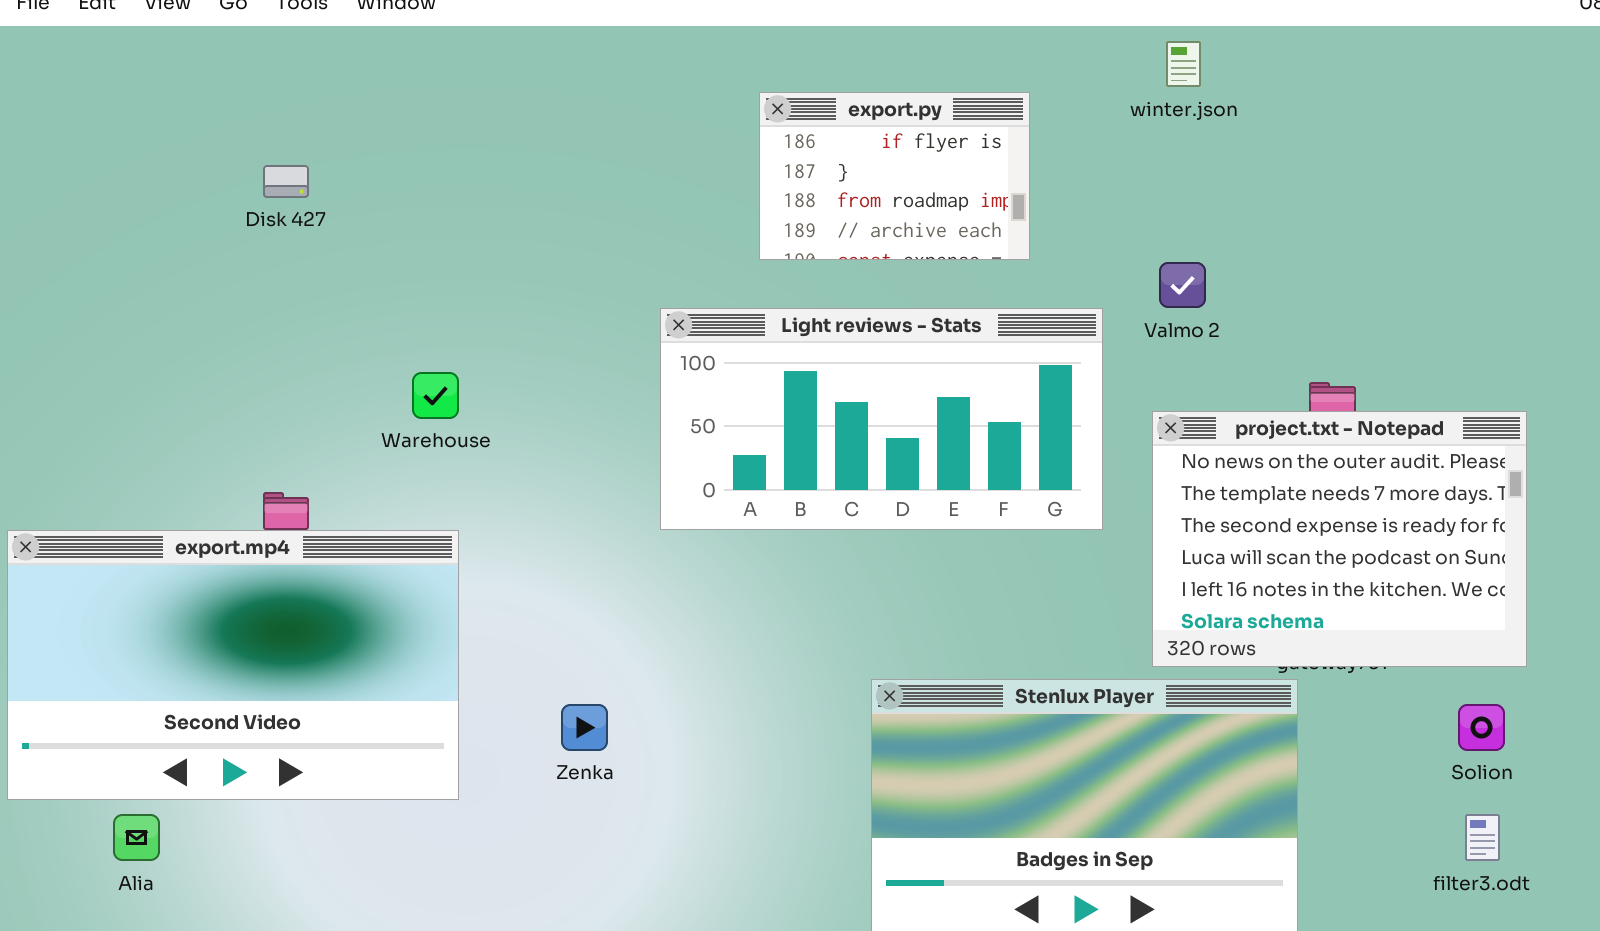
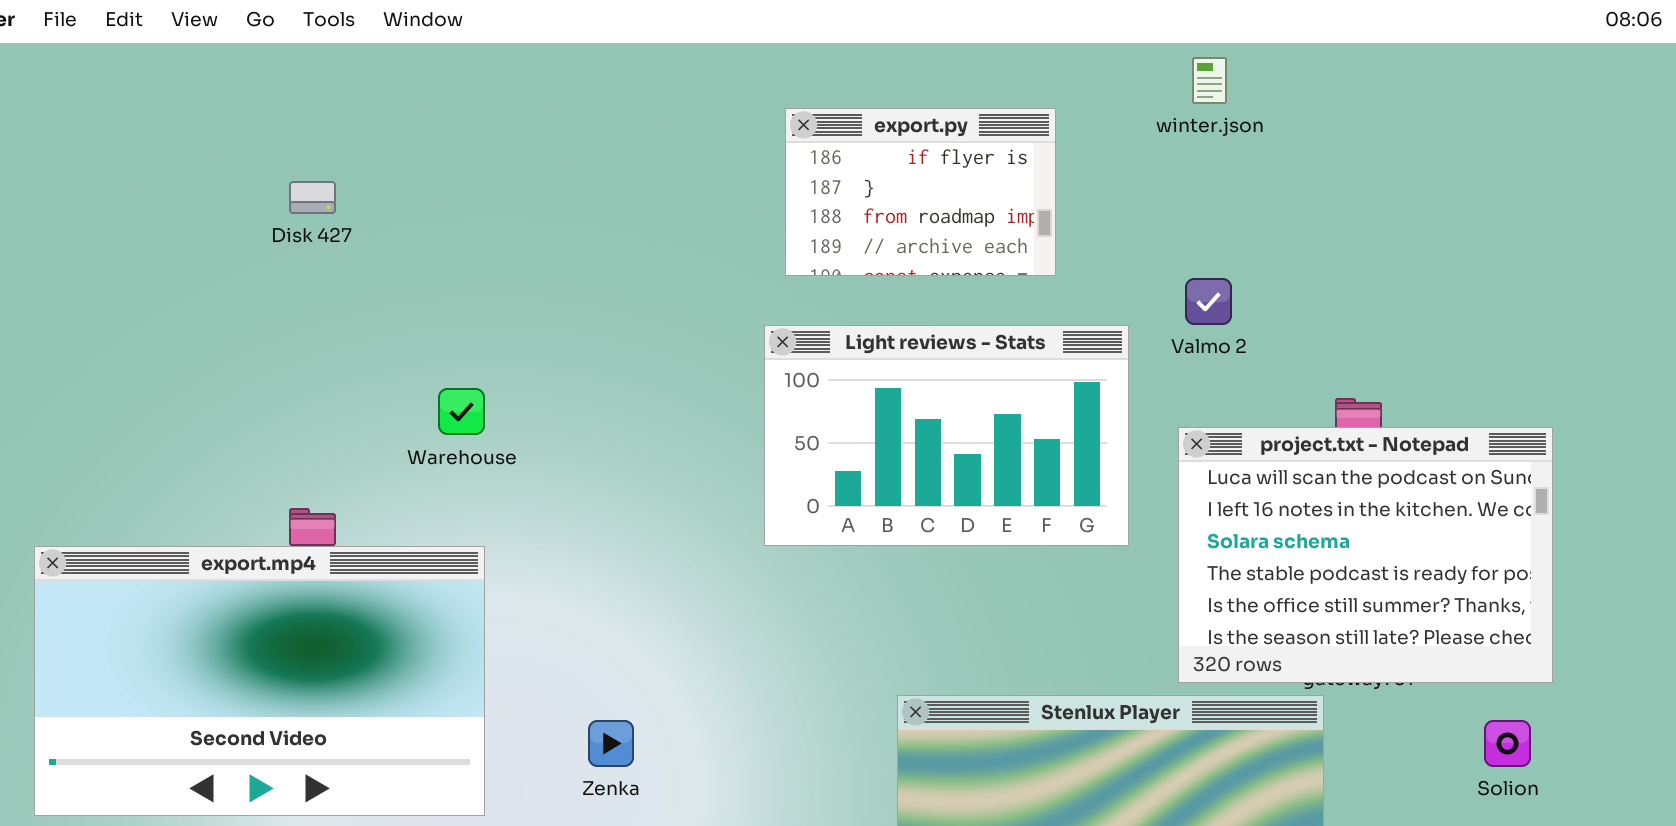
Light reviews - Stats: [660,308,1103,530] -> [764,325,1129,546], resized
project.txt - Notepad: [1152,411,1527,667] -> [1178,427,1553,683], scrolled down 3 rows

